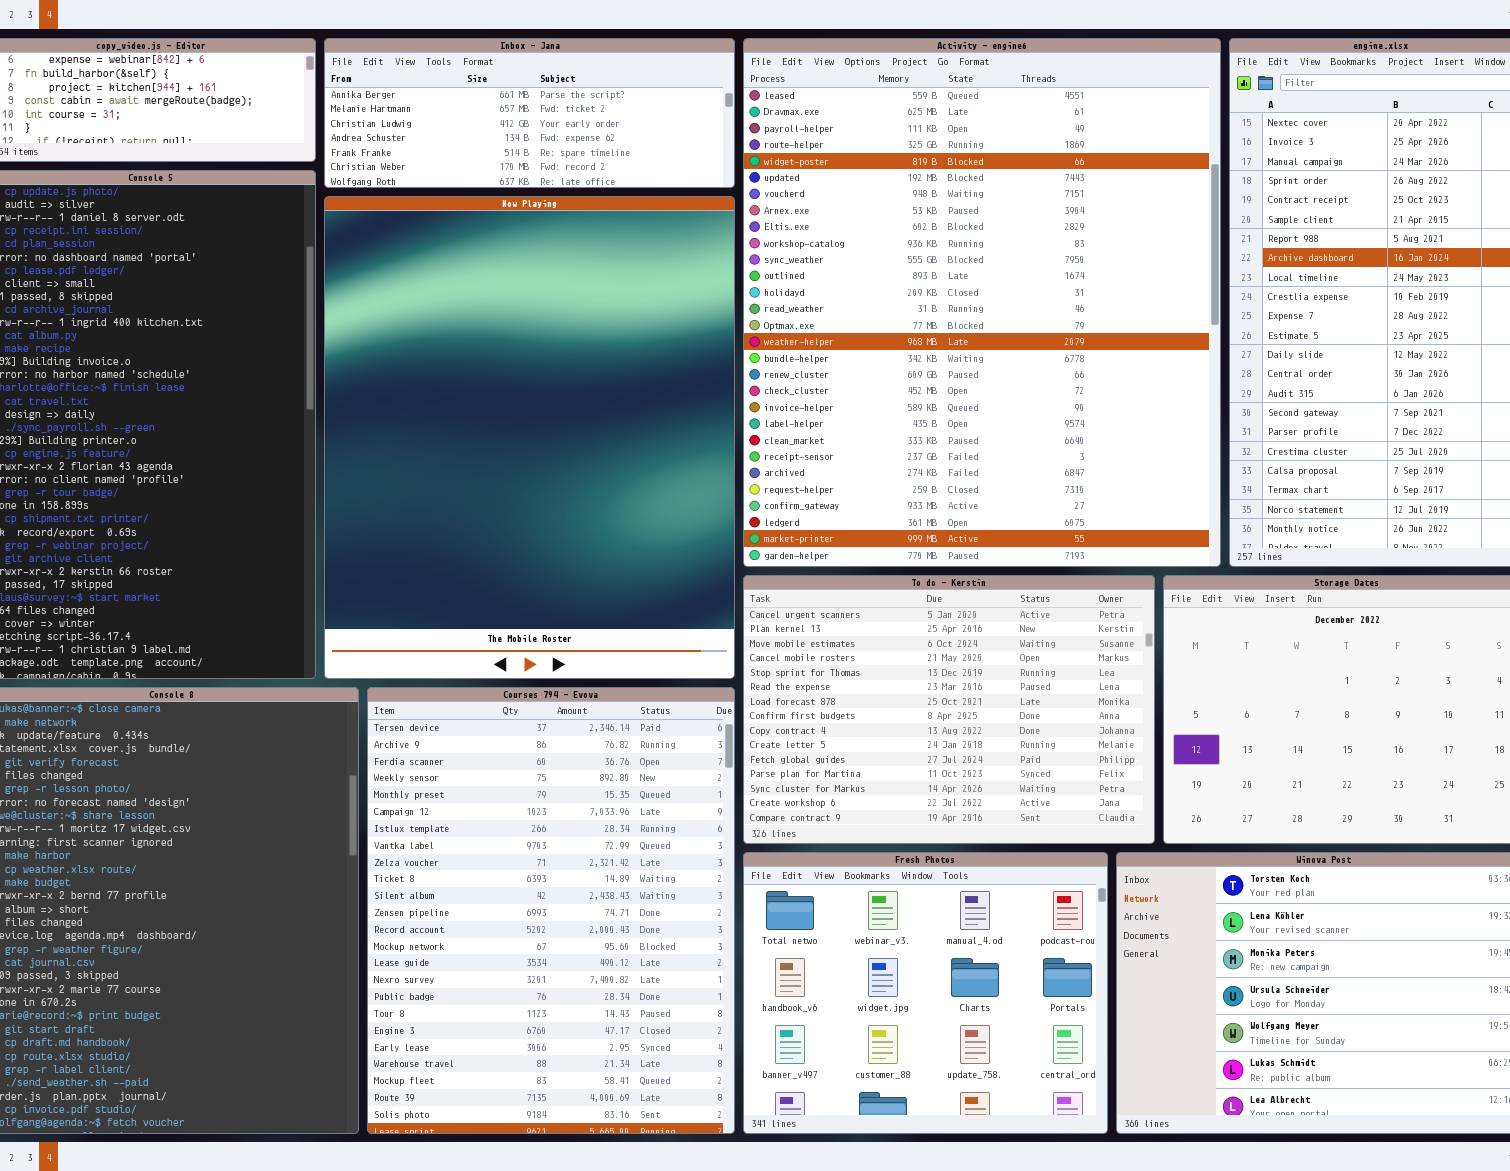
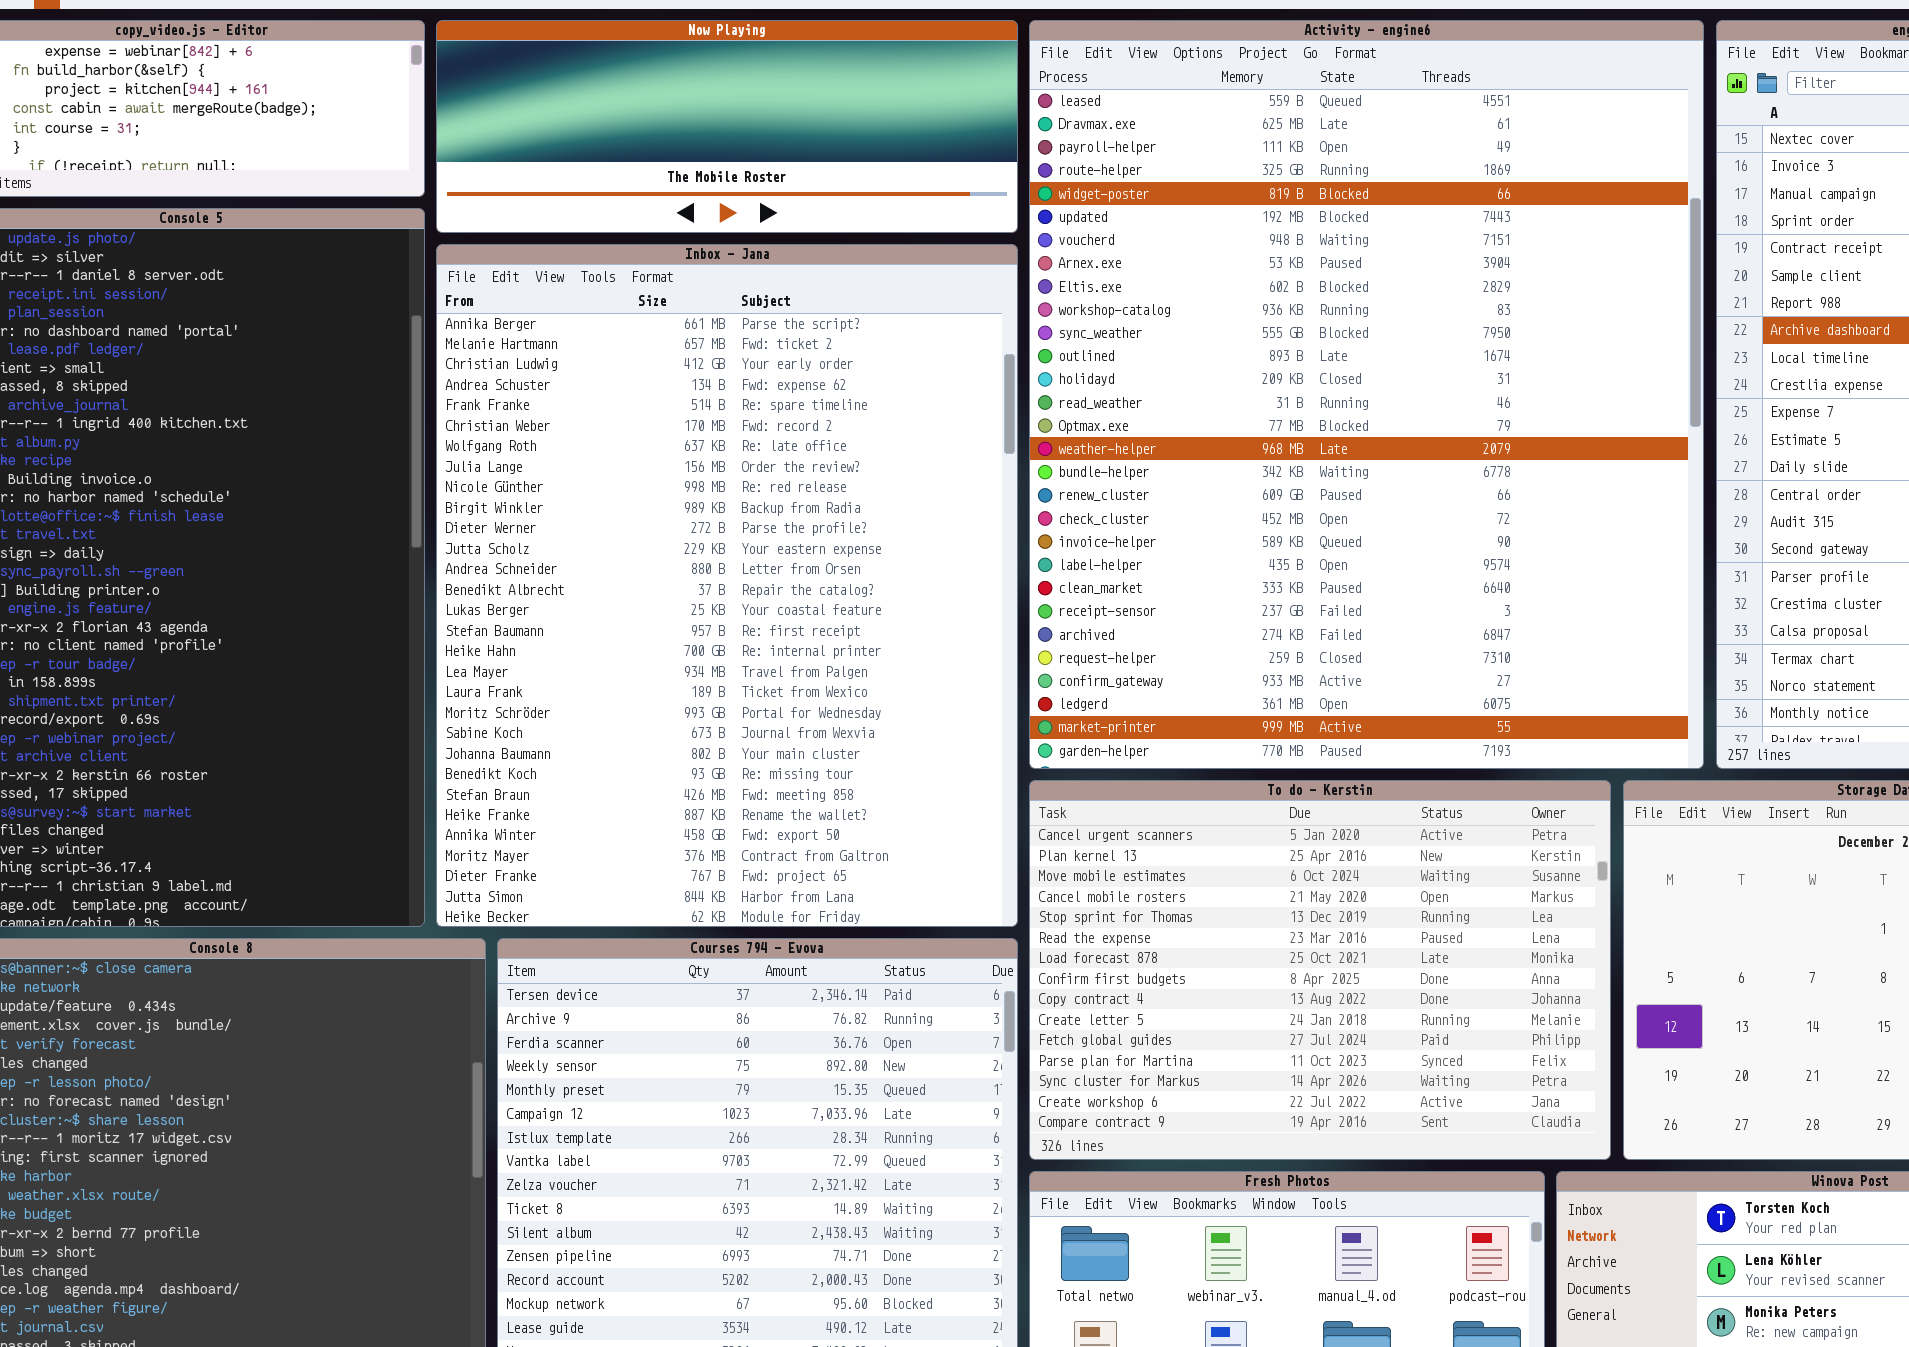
Inbox - Jana: [324,38,735,188] -> [436,244,1018,927], moved, resized
Now Playing: [324,196,735,679] -> [436,20,1018,233], moved, resized

